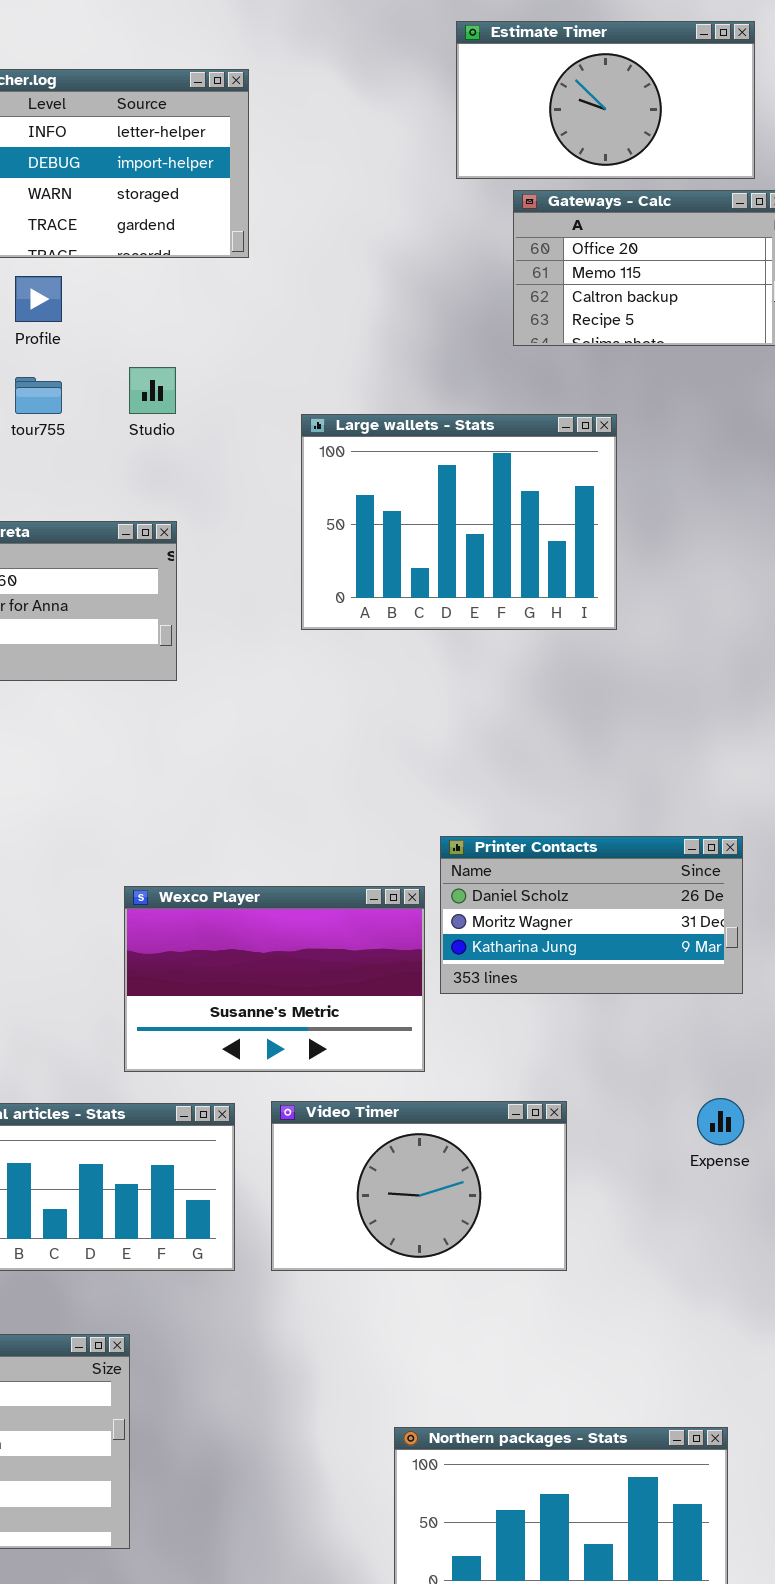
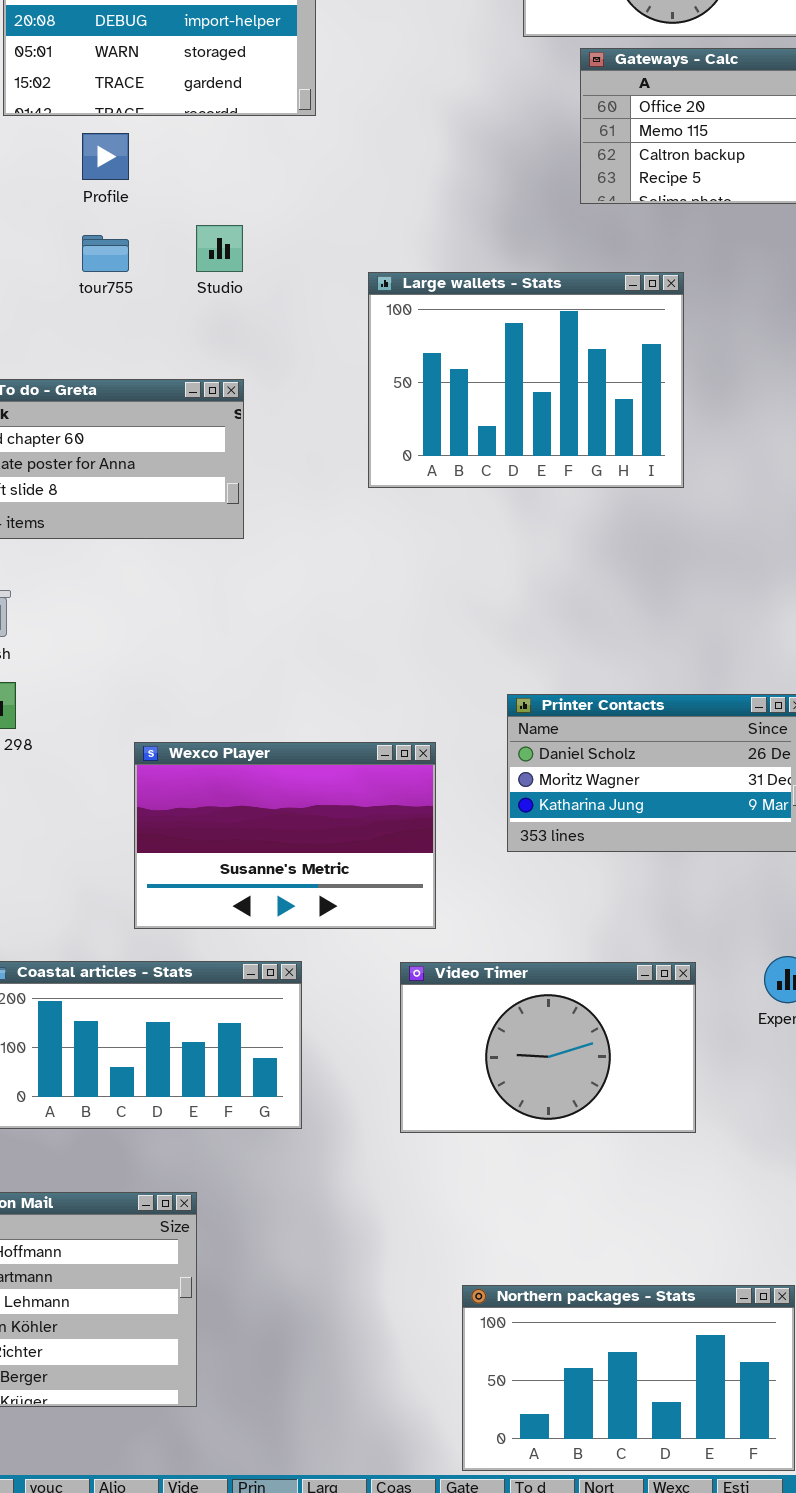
Wexco Player: [124,886,425,1072] -> [134,742,436,929], moved
Video Timer: [271,1101,567,1271] -> [400,962,696,1133], moved

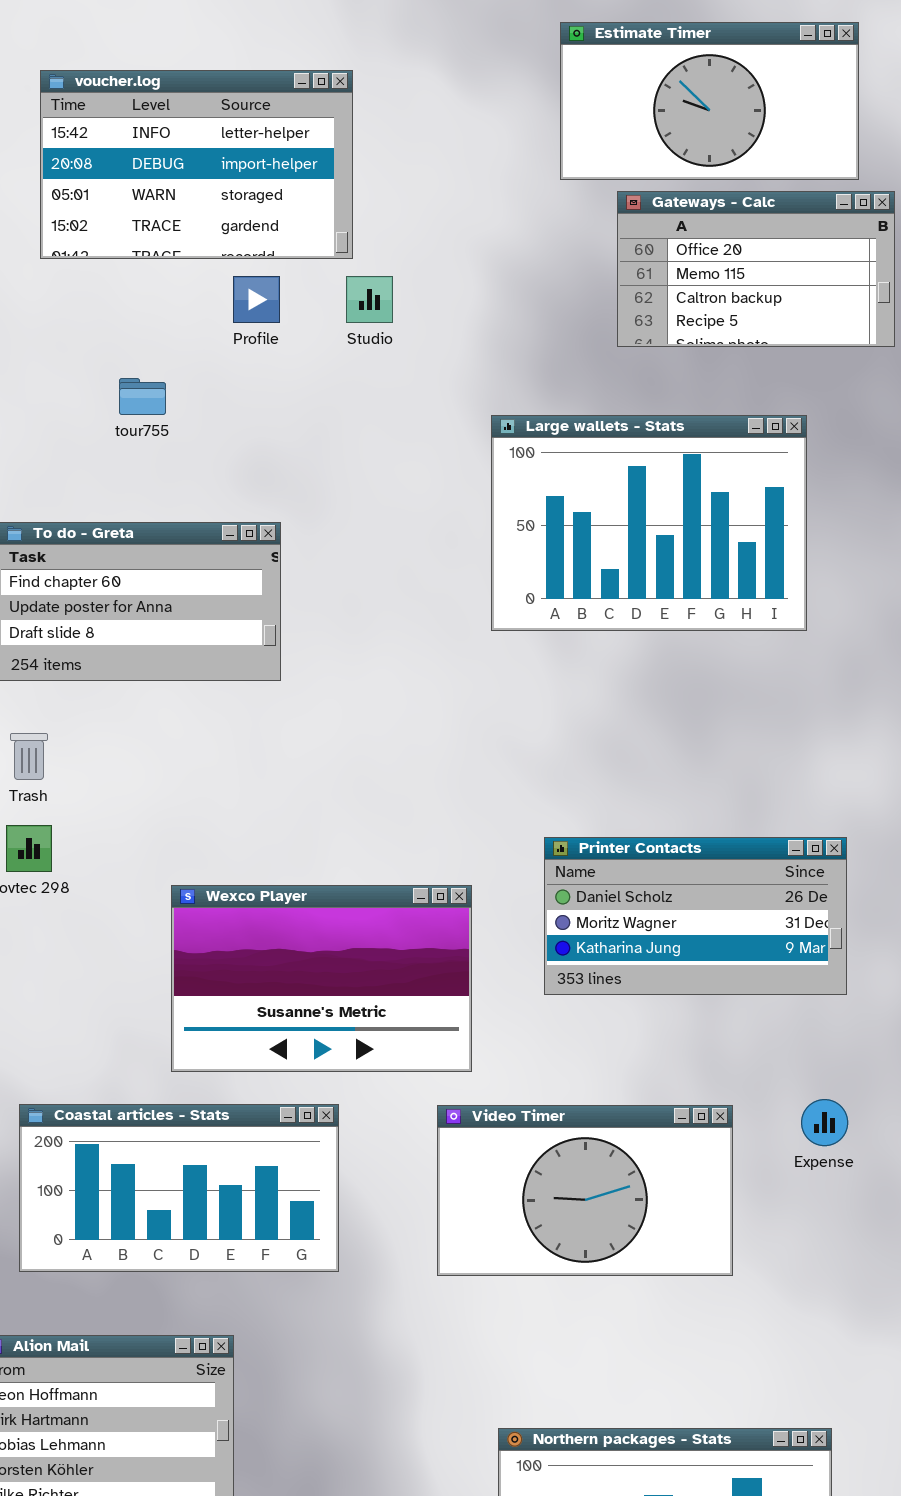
Profile: [82,133,129,180] -> [233,276,280,323], moved
Studio: [196,225,243,272] -> [346,276,393,323], moved
Large wallets - Stats: [368,272,684,488] -> [491,415,807,631], moved

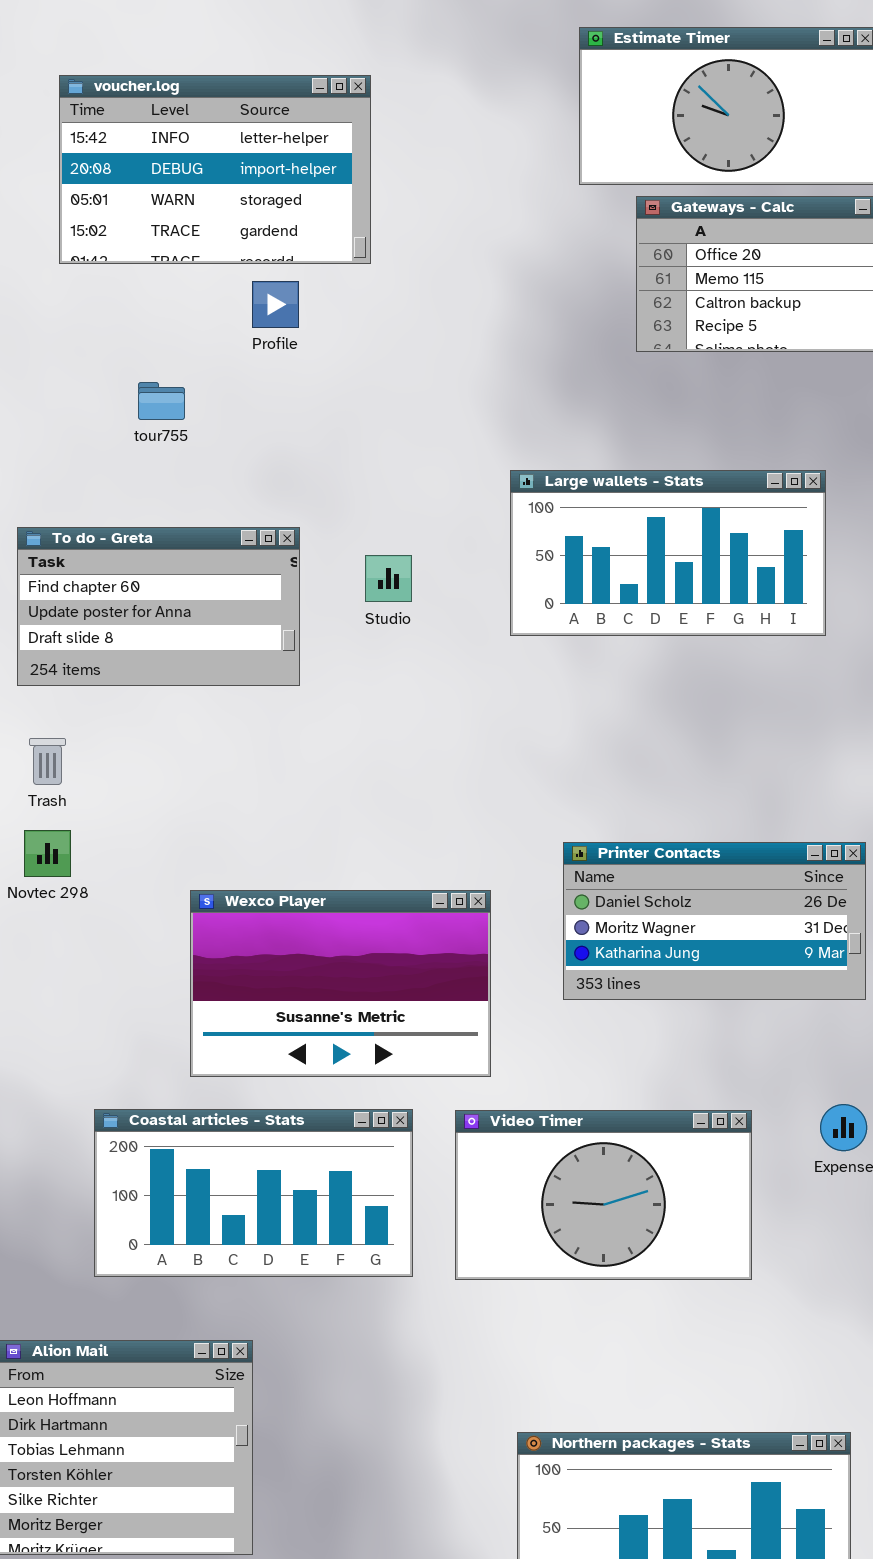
Studio: [346,276,393,323] -> [365,555,412,602], moved
Large wallets - Stats: [491,415,807,631] -> [510,470,826,636], resized
Coastal articles - Stats: [19,1104,339,1272] -> [94,1109,413,1277], moved

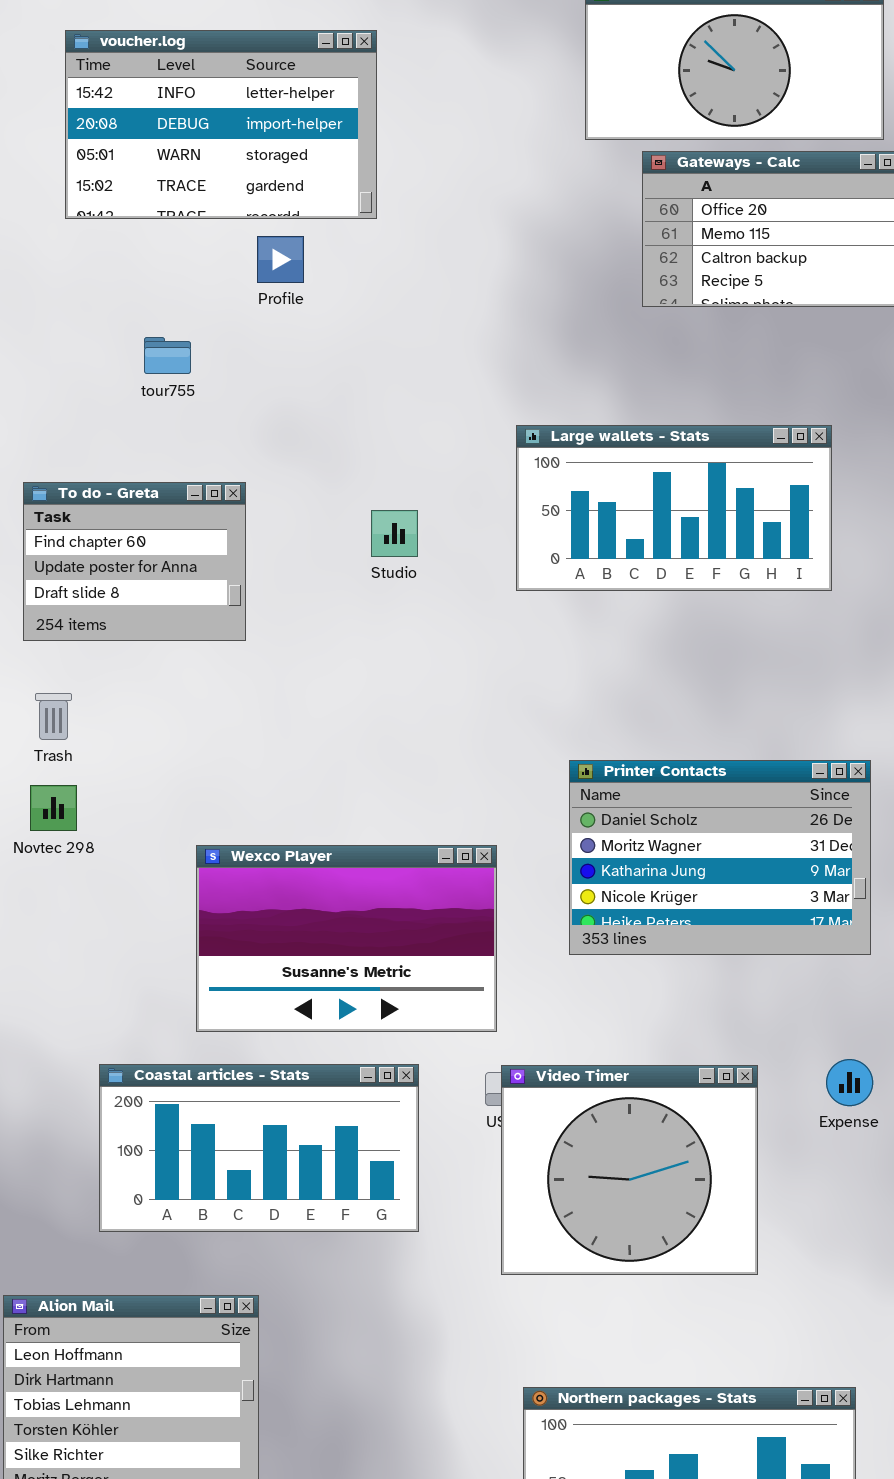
To do - Greta: [17,527,300,686] -> [23,482,246,641], resized
Printer Contacts: [563,842,866,1000] -> [569,760,871,955], resized
Video Timer: [455,1110,752,1280] -> [501,1065,758,1275], resized

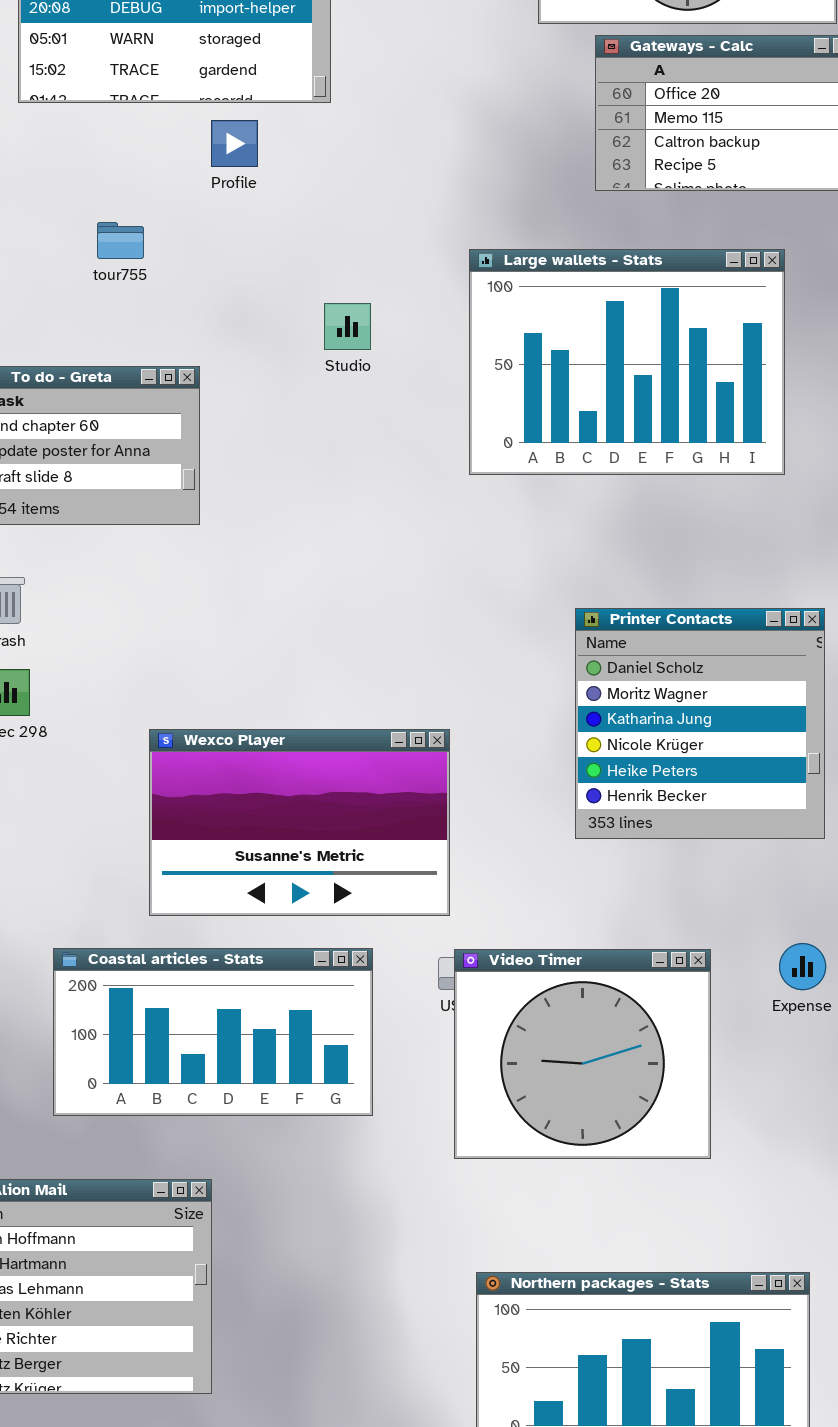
Large wallets - Stats: [516,425,832,591] -> [469,249,785,475], resized
Studio: [371,510,418,557] -> [324,303,371,350], moved
Printer Contacts: [569,760,871,955] -> [575,608,825,839], resized

